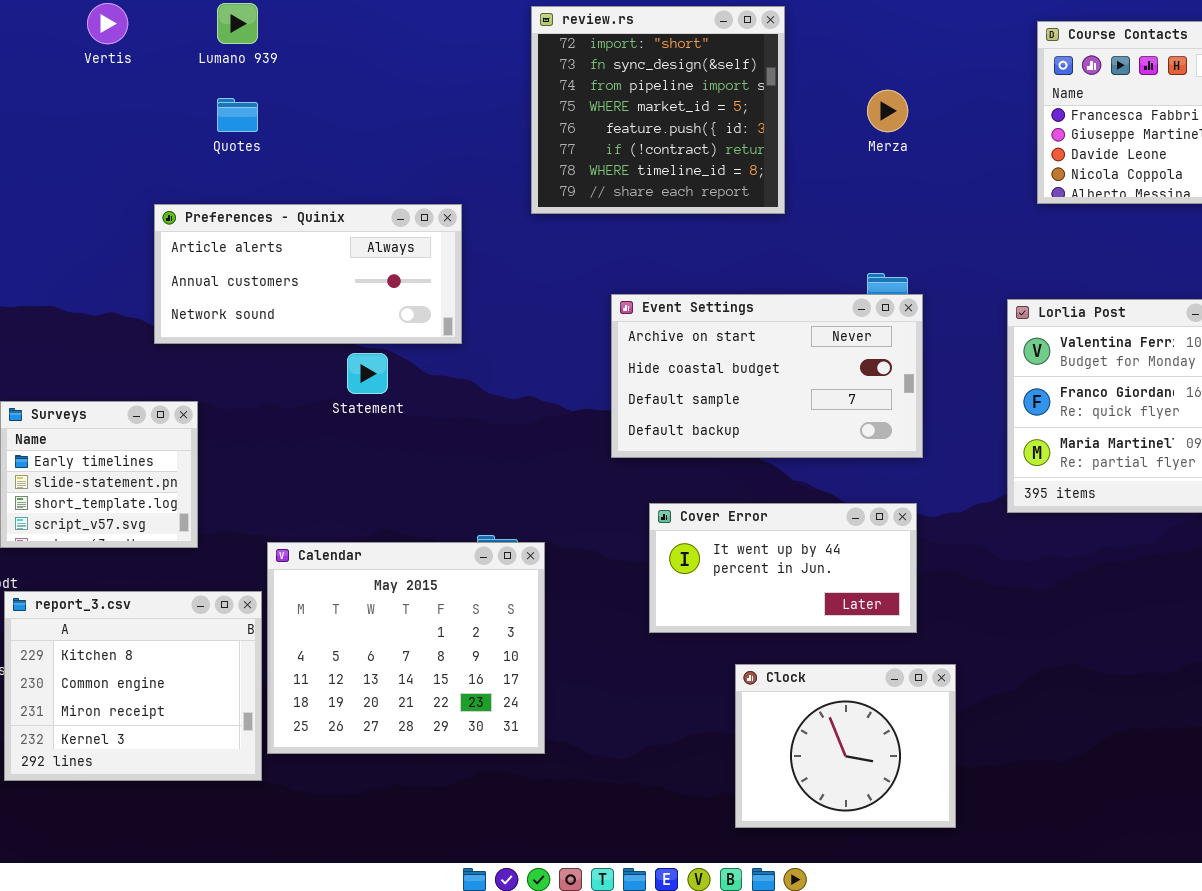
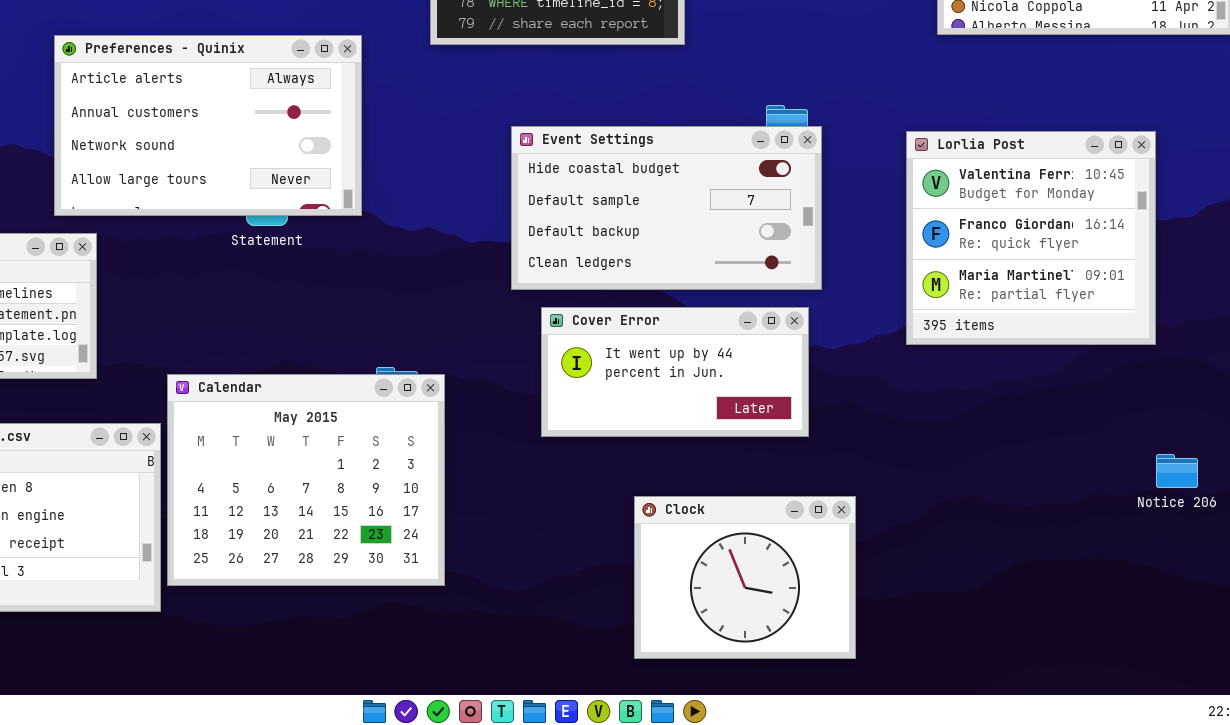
Preferences - Quinix: [154,204,462,344] -> [54,35,362,216], resized
Event Settings: [611,294,923,458] -> [511,126,822,290], scrolled down 1 row
Cover Error: [649,503,917,633] -> [541,307,809,437], moved

